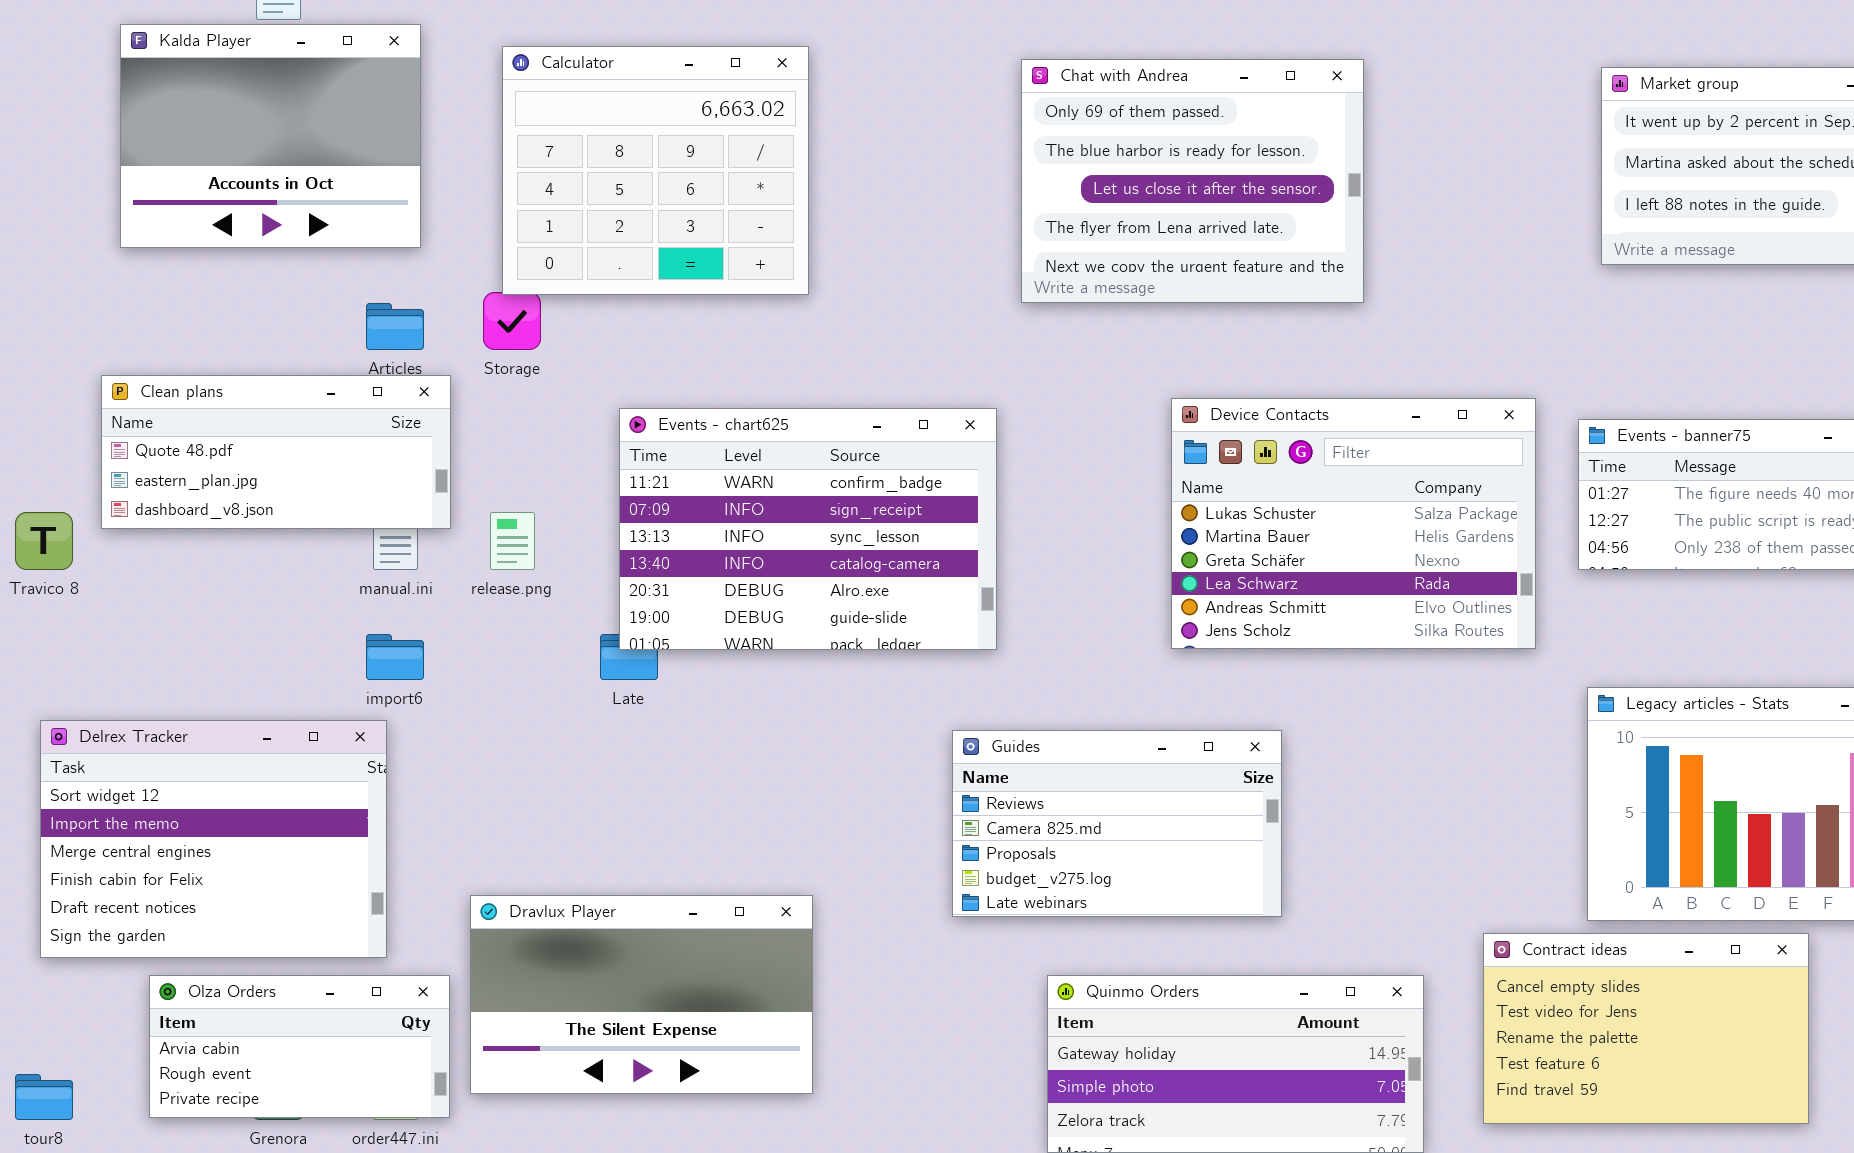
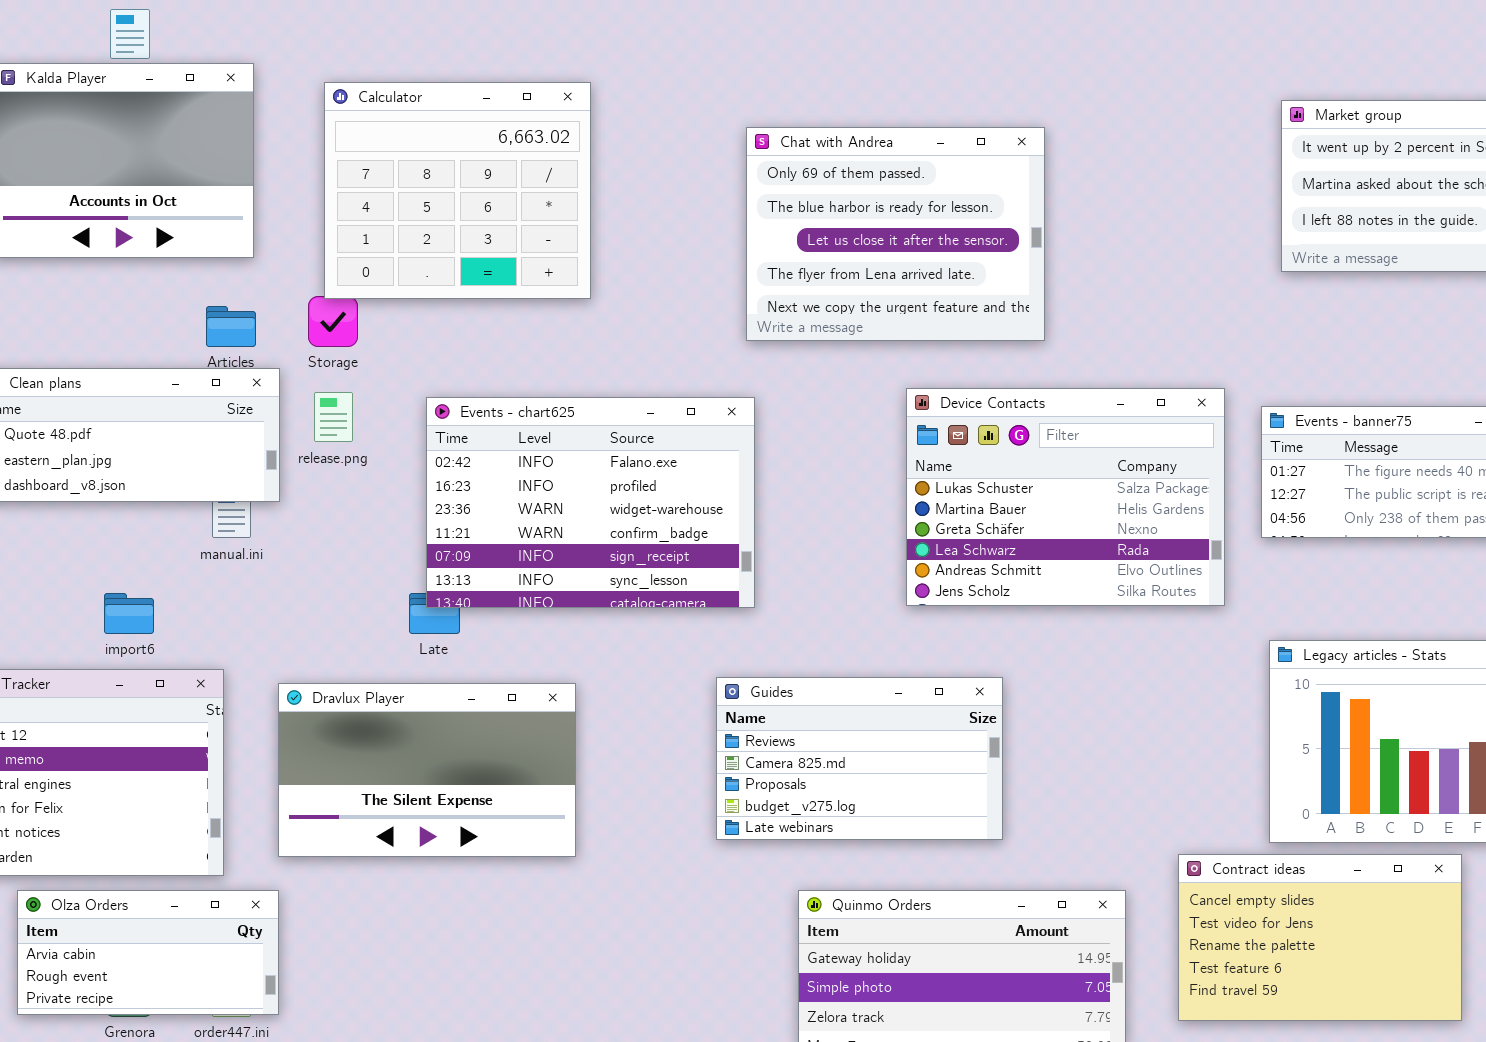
Chat with Andrea: [1021,59,1364,303] -> [746,127,1045,341], moved
Events - chart625: [619,408,997,650] -> [426,397,755,608], scrolled up 3 rows
release.png: [490,512,535,570] -> [314,392,353,442], moved
import6: [366,634,424,680] -> [104,593,154,634], moved
Dravlux Player: [470,895,813,1094] -> [278,683,576,857], moved

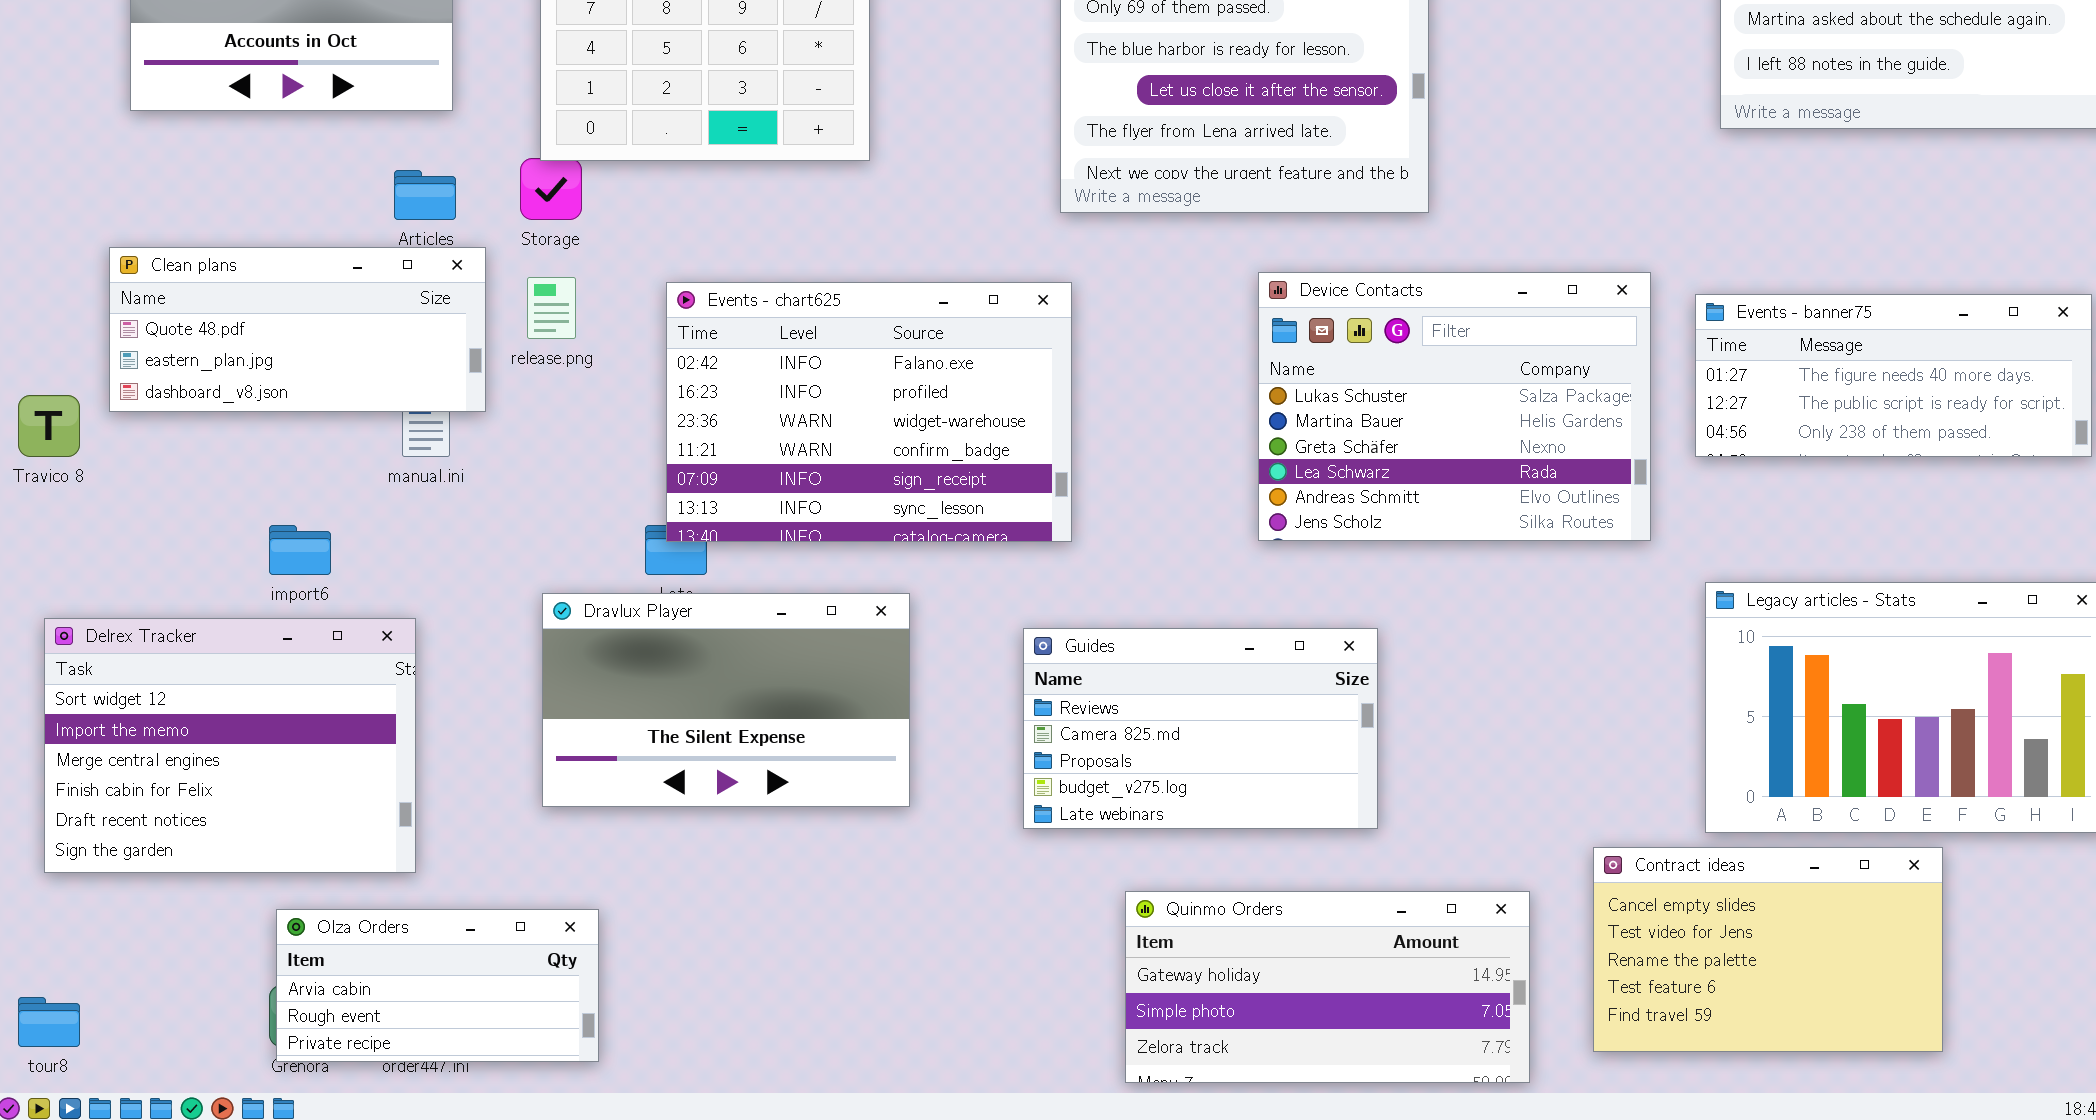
Dravlux Player: [278,683,576,857] -> [542,593,910,807], moved
Olza Orders: [17,890,279,1015] -> [276,909,599,1062], moved

